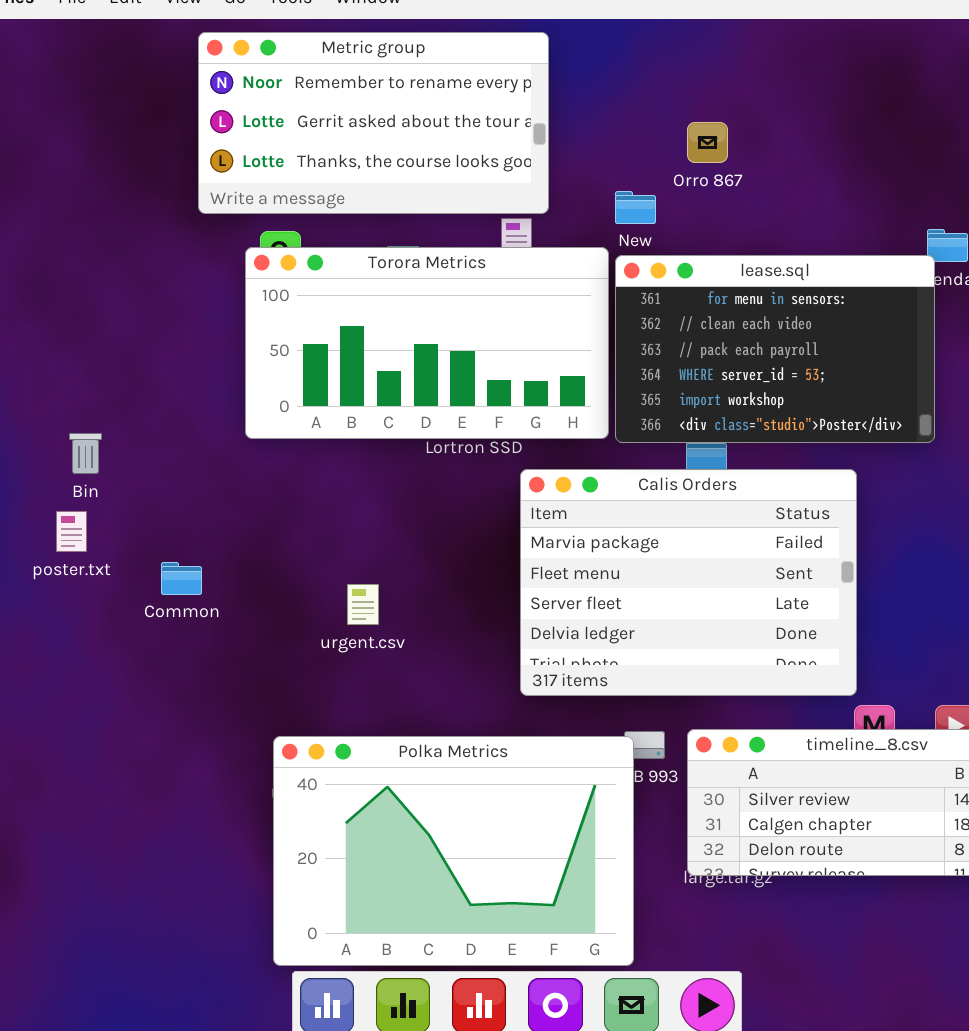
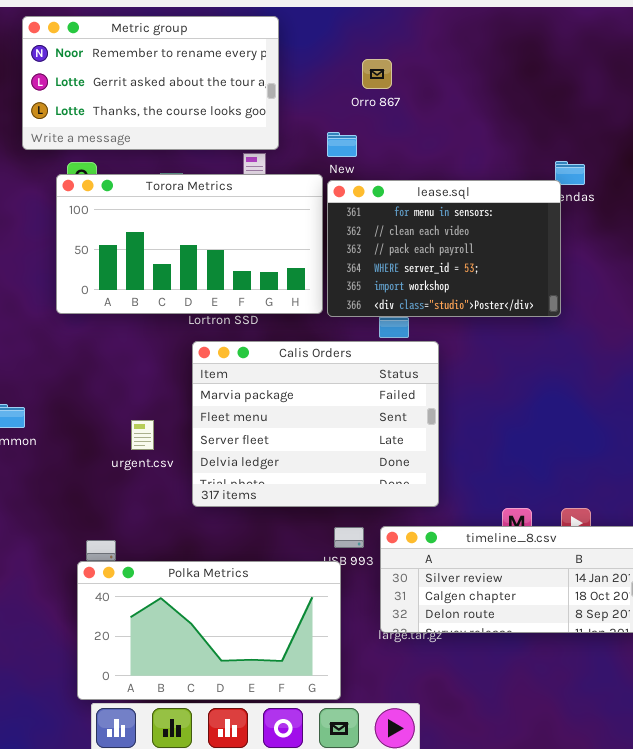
Orro 867: [687,122,728,163] -> [362,59,392,89], moved
Calis Orders: [520,469,857,696] -> [192,341,439,507], moved
Polka Metrics: [273,736,634,966] -> [77,561,341,700], resized

